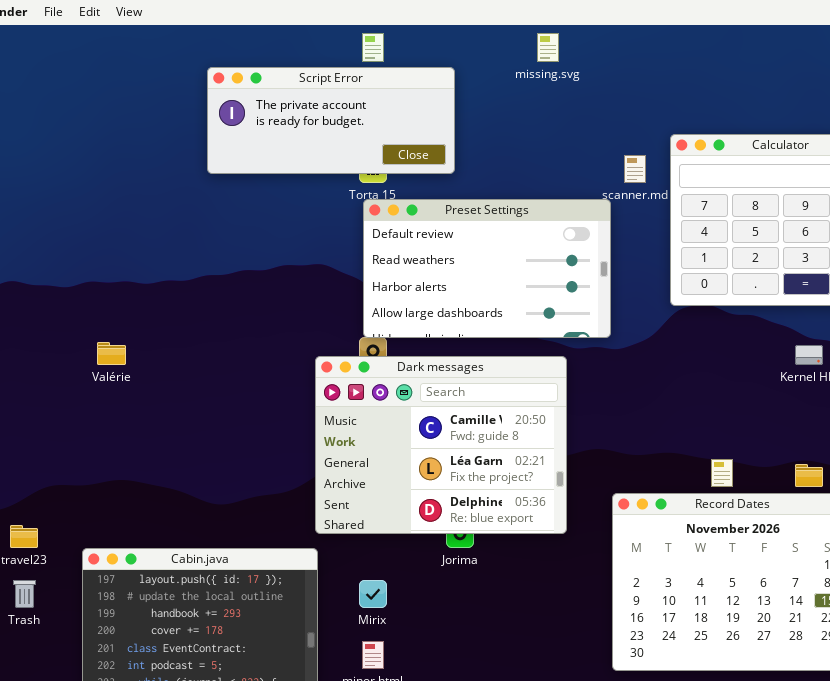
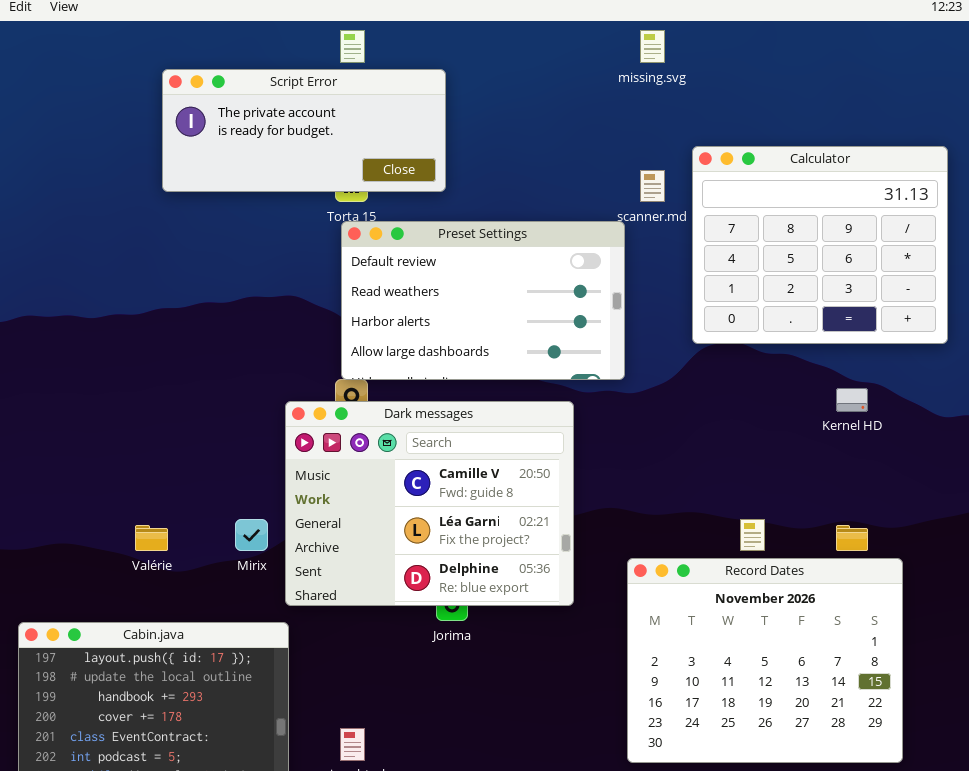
missing.svg: [537,33,559,62] -> [640,30,665,63], moved
Valérie: [97,342,126,365] -> [135,525,168,551], moved
Mirix: [359,580,387,608] -> [235,519,268,551], moved

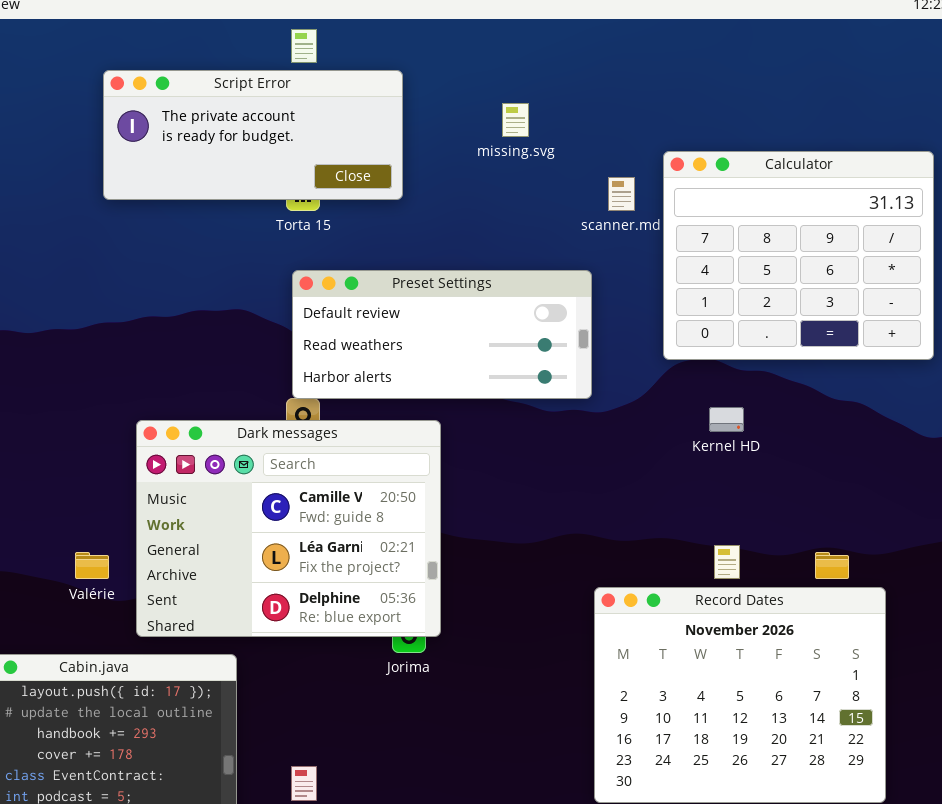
missing.svg: [640,30,665,63] -> [502,103,529,137], moved
Preset Settings: [341,221,625,380] -> [292,270,592,399], resized
Kernel HD: [836,388,868,412] -> [709,407,744,432], moved
Dark messages: [285,401,574,606] -> [136,420,441,637], moved

